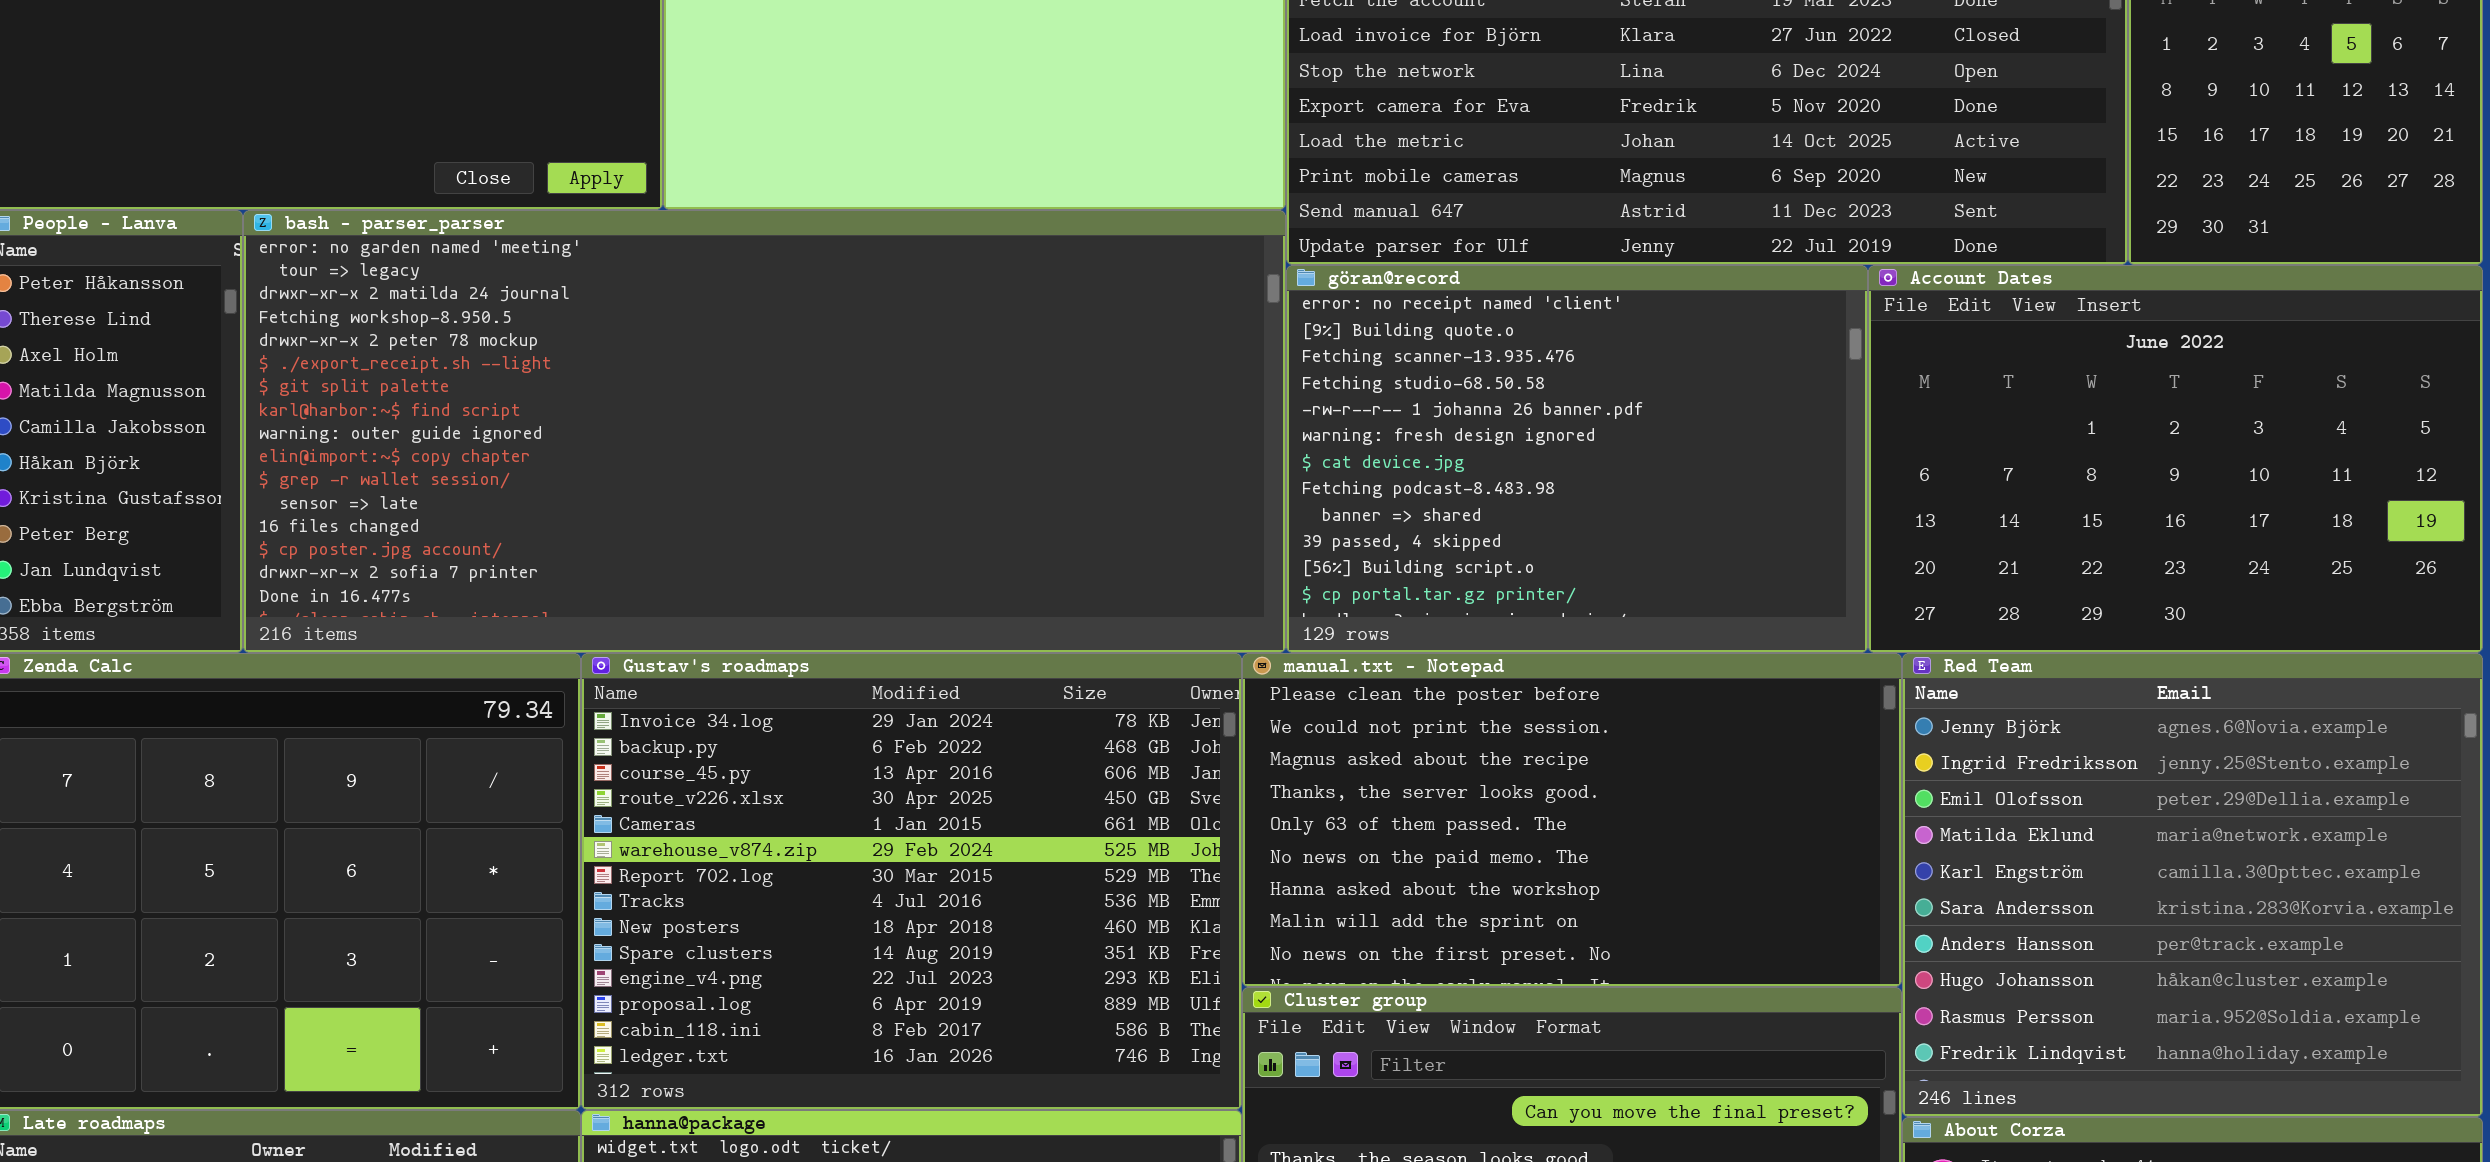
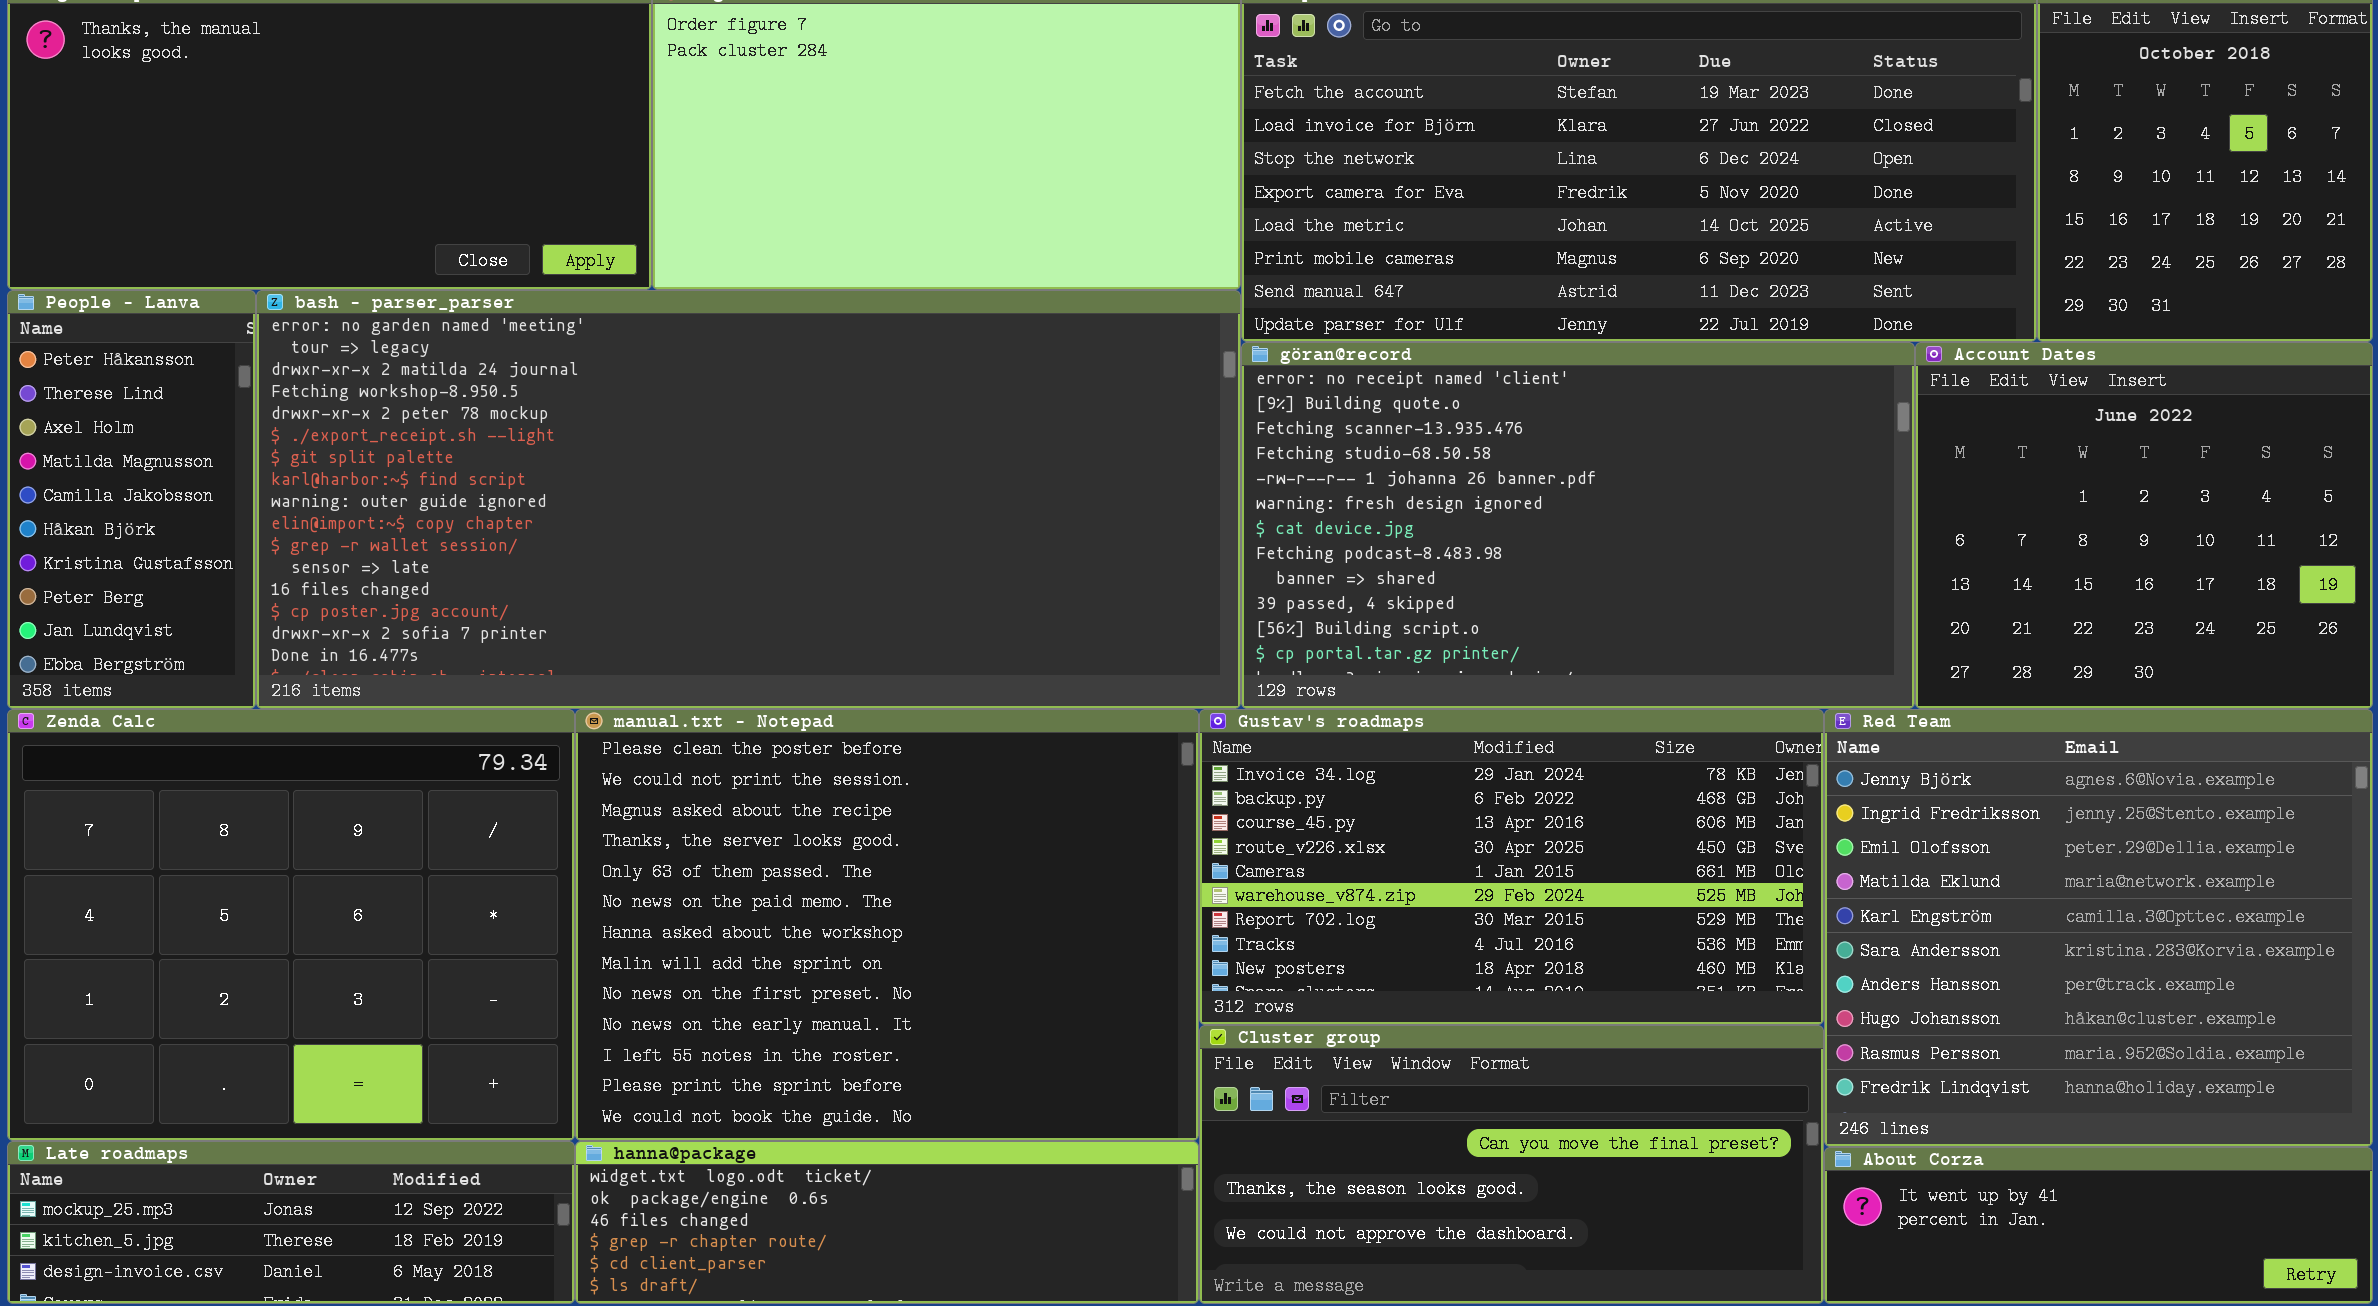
göran@record: [1286,265,1868,653] -> [1241,342,1915,709], resized
Account Dates: [1868,265,2483,653] -> [1915,342,2373,709], resized
Gustav's roadmaps: [581,653,1242,1110] -> [1199,709,1824,1025], moved, resized
manual.txt - Notepad: [1242,653,1902,987] -> [575,709,1199,1141], moved, resized

